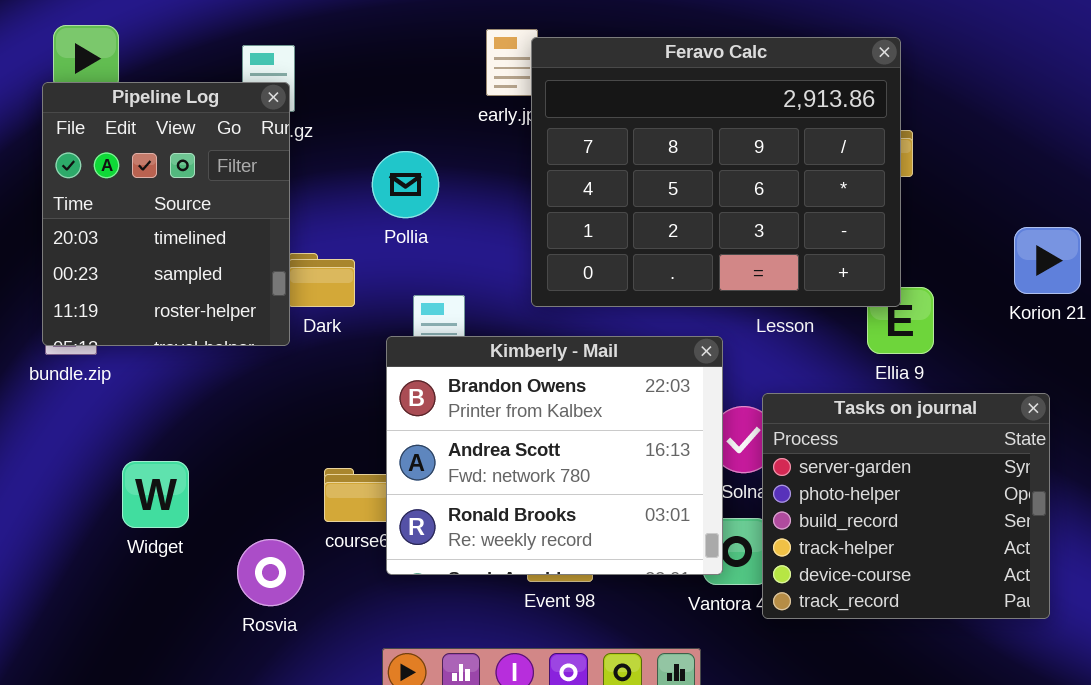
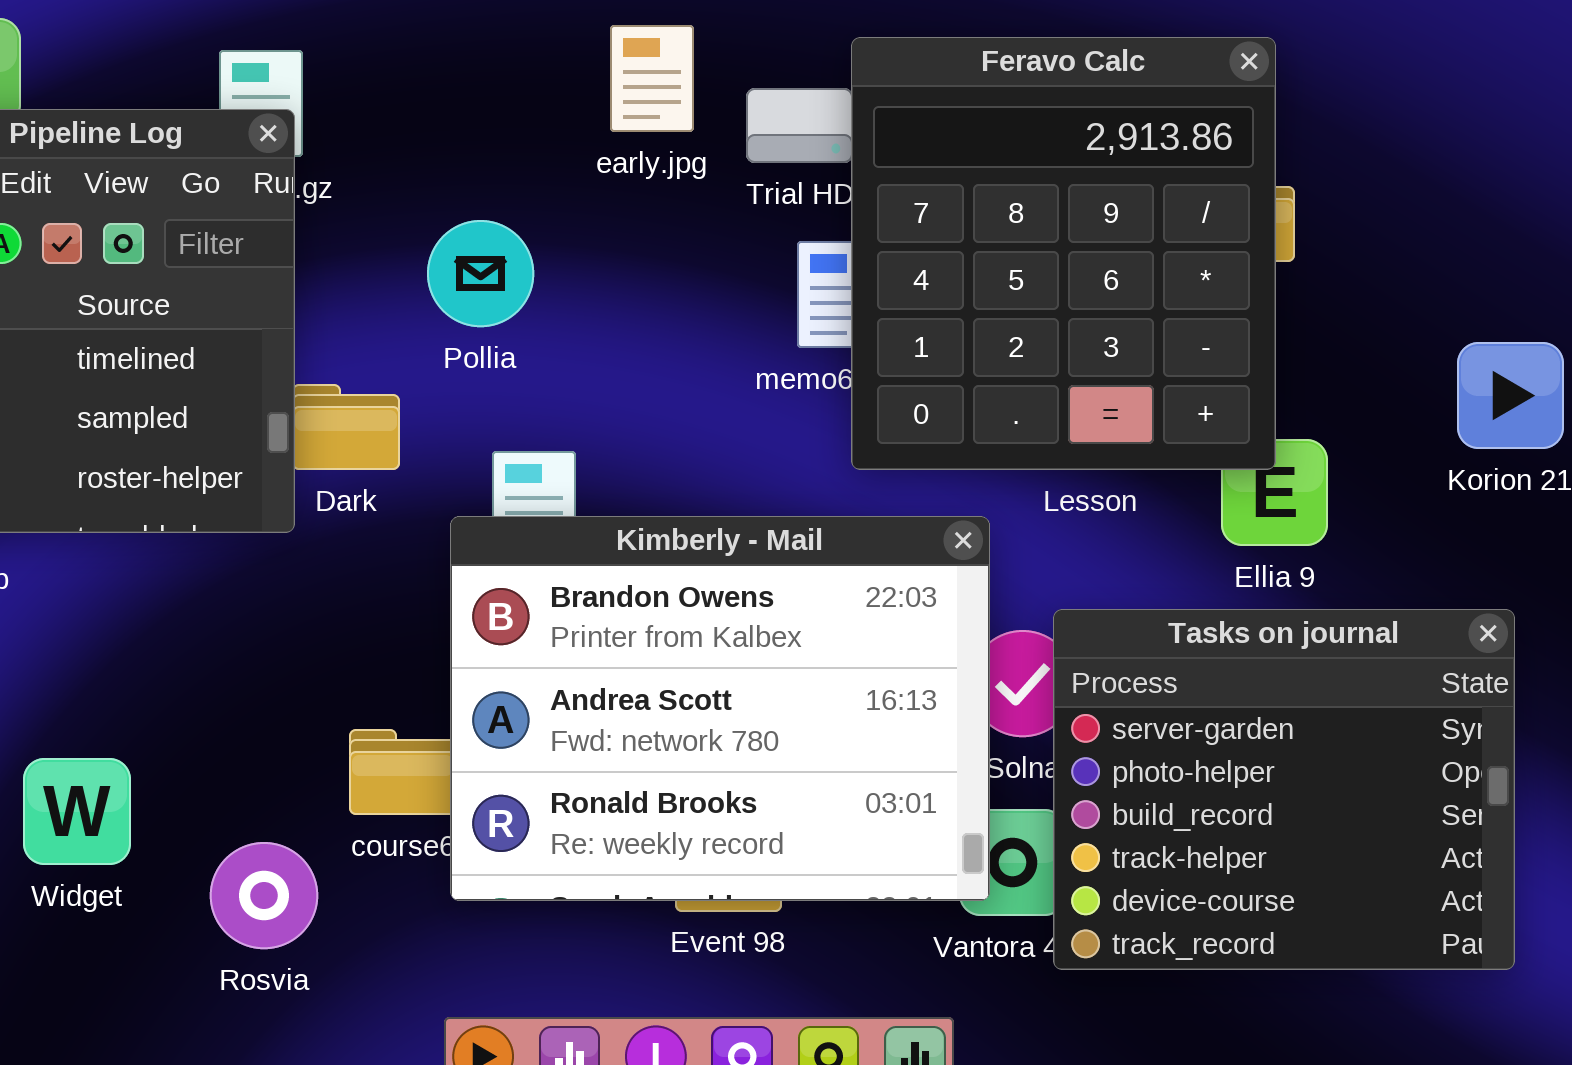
Feravo Calc: [531,37,901,307] -> [851,37,1276,470], resized
Widget: [122,461,189,528] -> [23,758,131,865], moved

